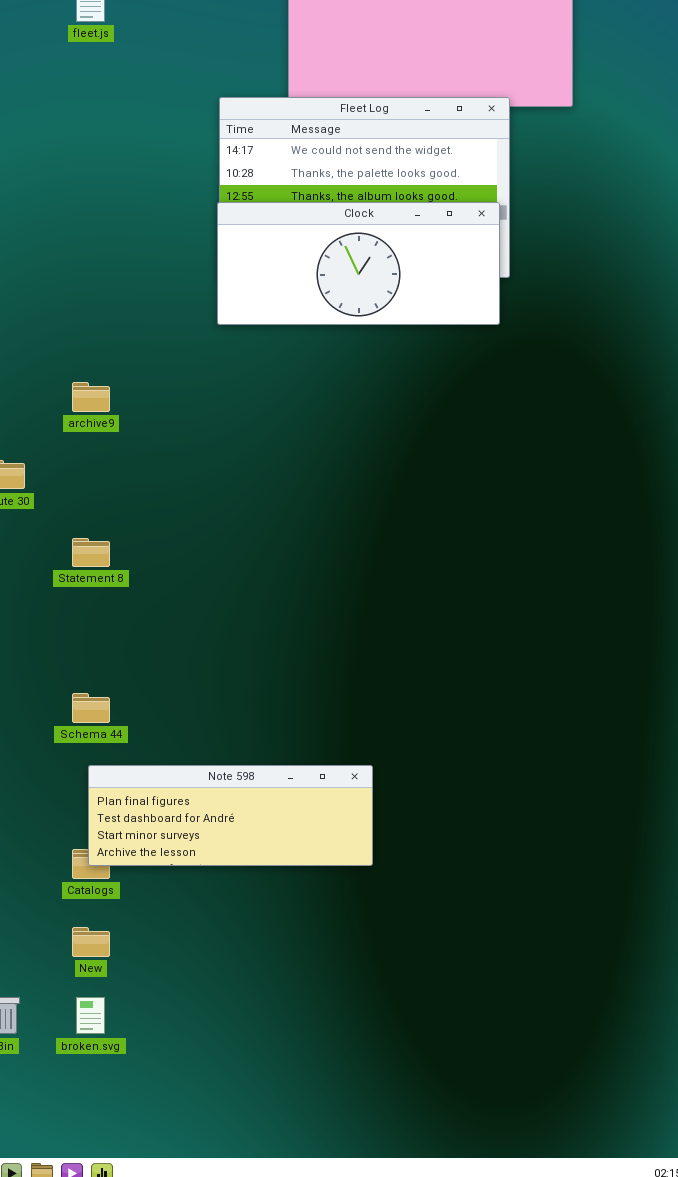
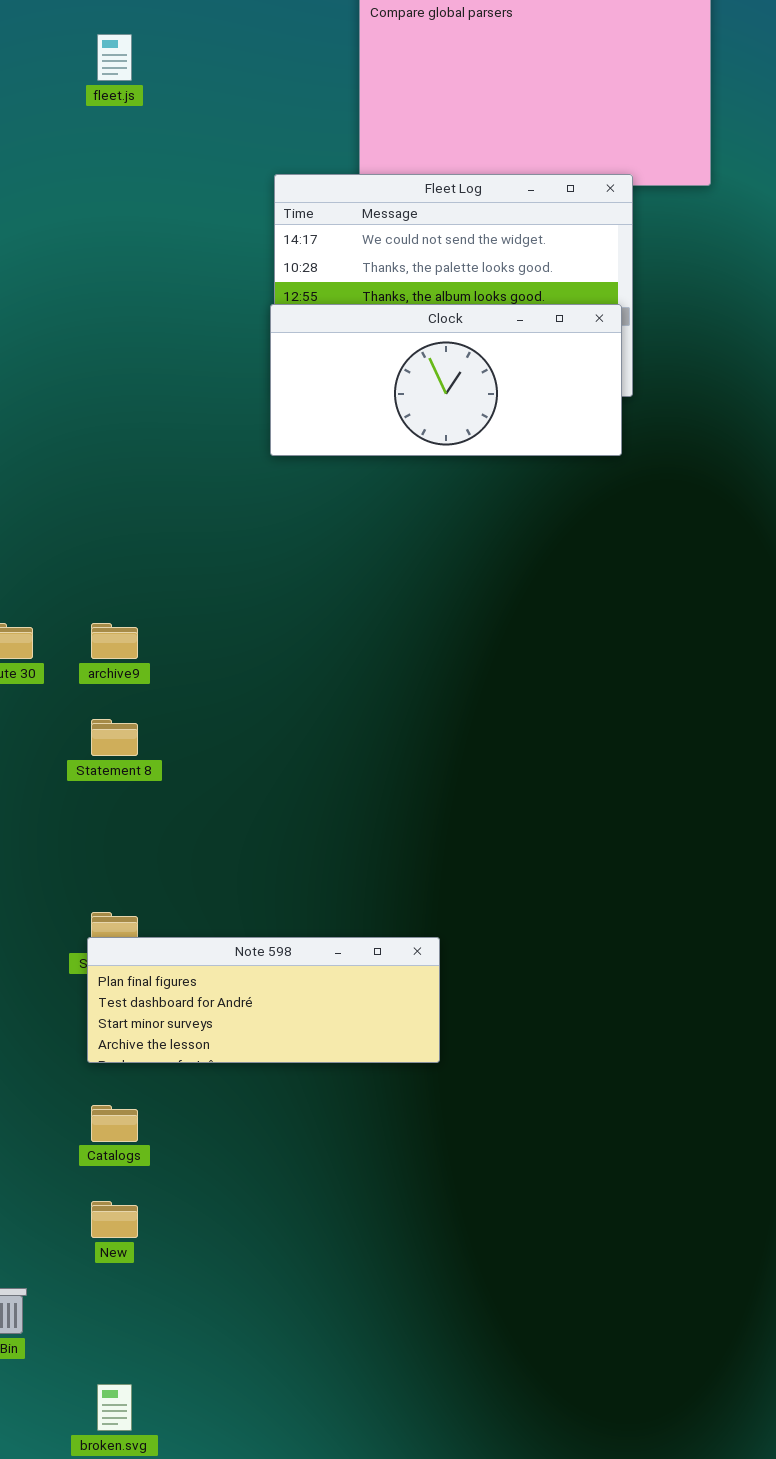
archive9: [72,382,110,412] -> [91,623,138,659], moved
Note 598: [88,765,373,866] -> [87,937,440,1063], moved
broken.svg: [76,997,105,1034] -> [97,1384,132,1431], moved

